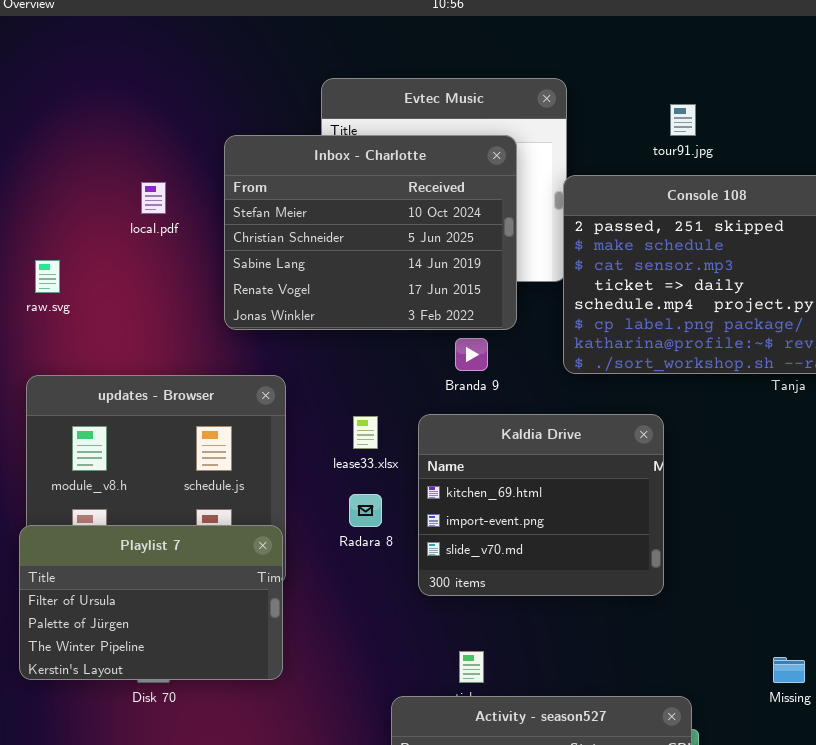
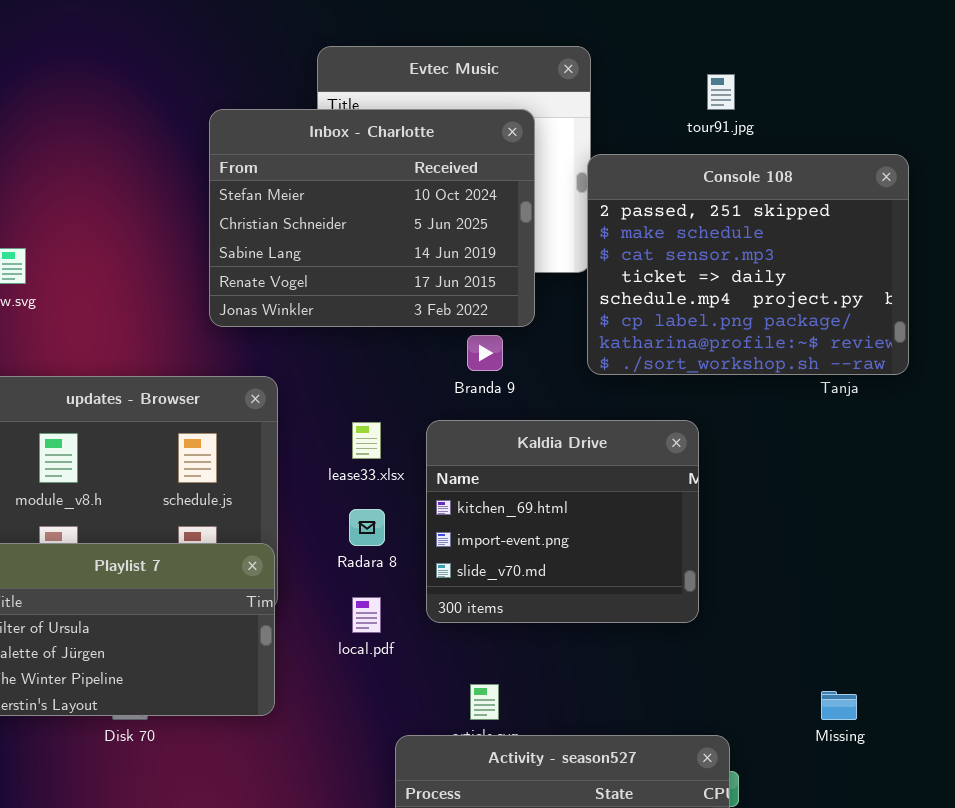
local.pdf: [141,182,166,214] -> [352,597,381,633], moved

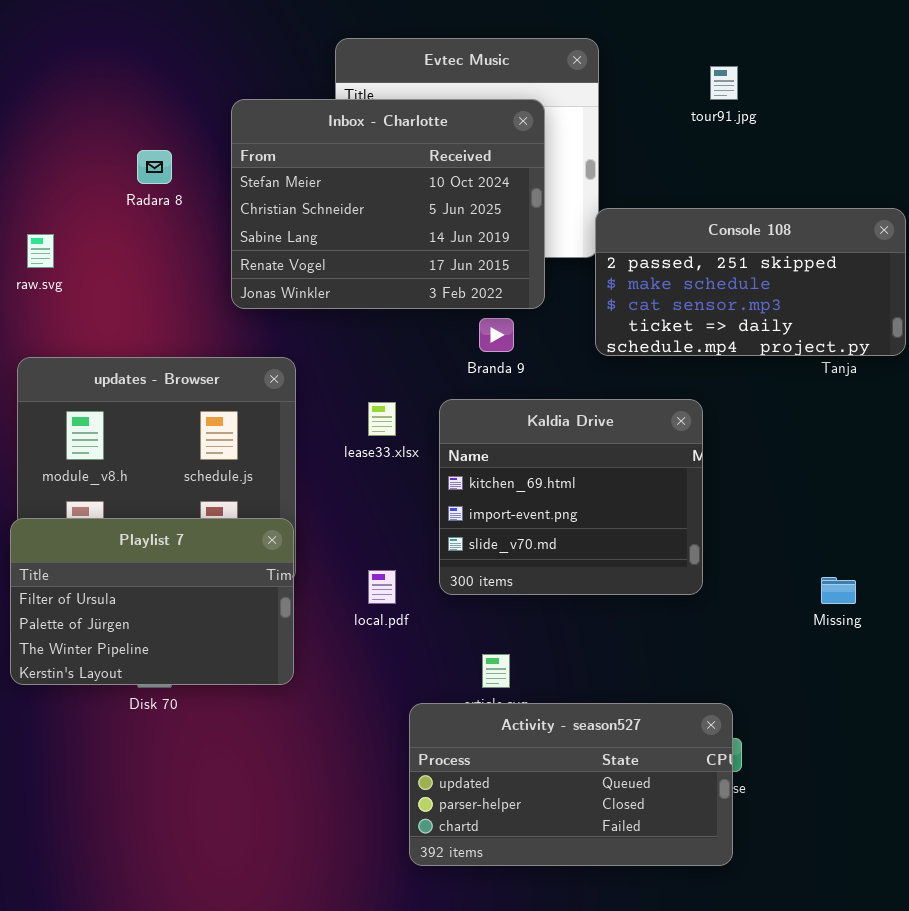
Console 108: [587,154,909,375] -> [595,208,906,356], resized
Radara 8: [349,509,385,546] -> [137,150,172,184], moved
Missing: [821,691,857,720] -> [821,577,856,604], moved

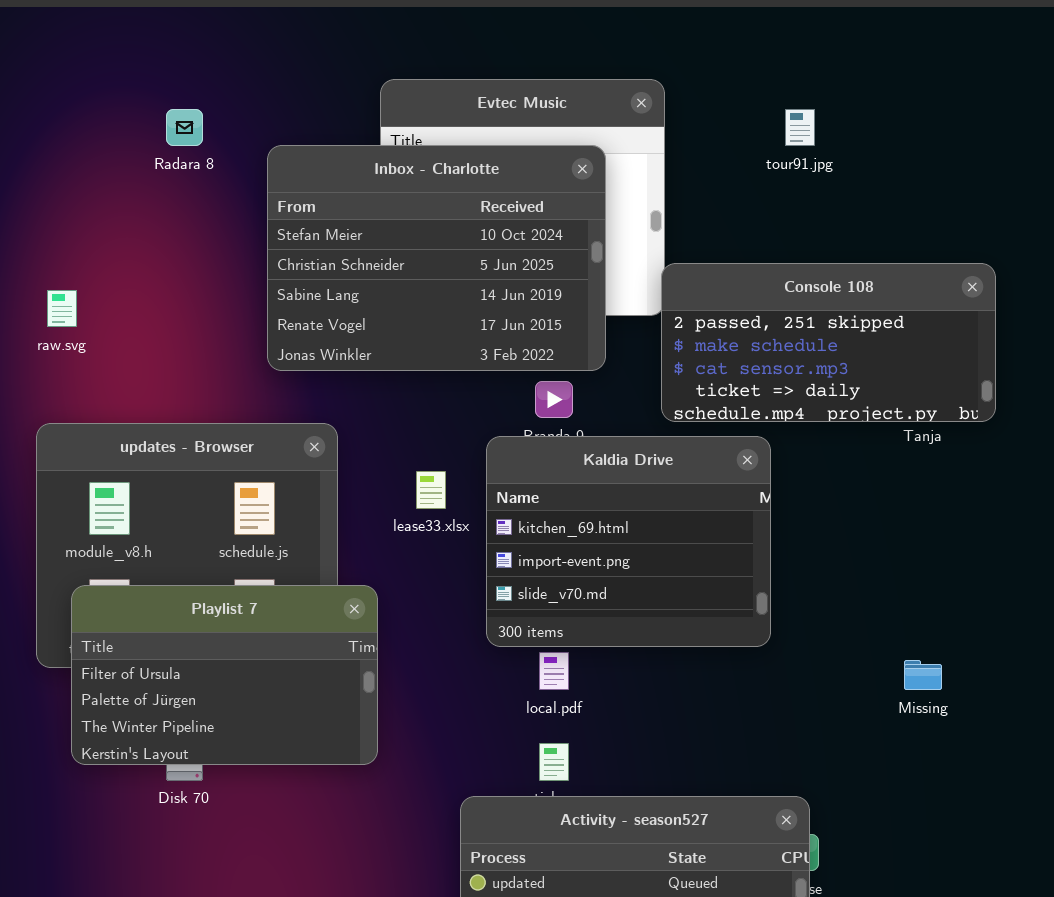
Radara 8: [137,150,172,184] -> [166,109,203,146], moved
Kaldia Drive: [439,399,703,595] -> [486,436,771,647], moved
Playlist 7: [10,518,294,685] -> [71,585,378,765], moved
local.pdf: [368,570,396,604] -> [539,652,569,690], moved

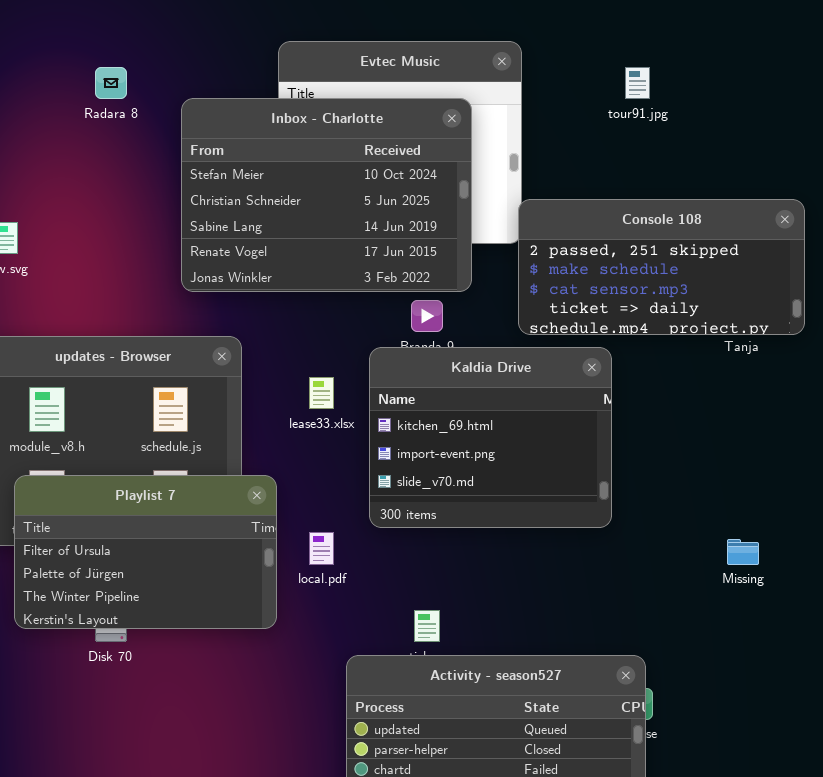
local.pdf: [539,652,569,690] -> [309,532,334,565], moved

